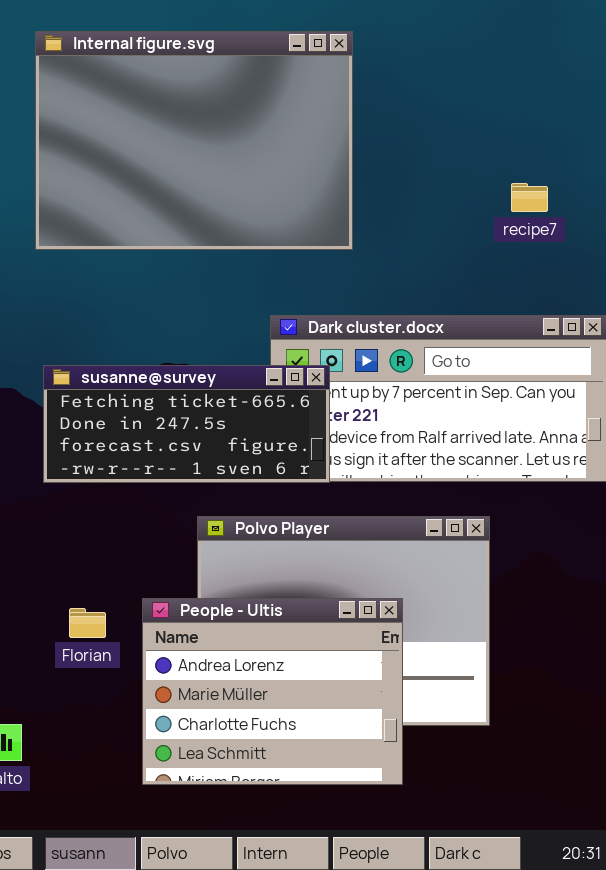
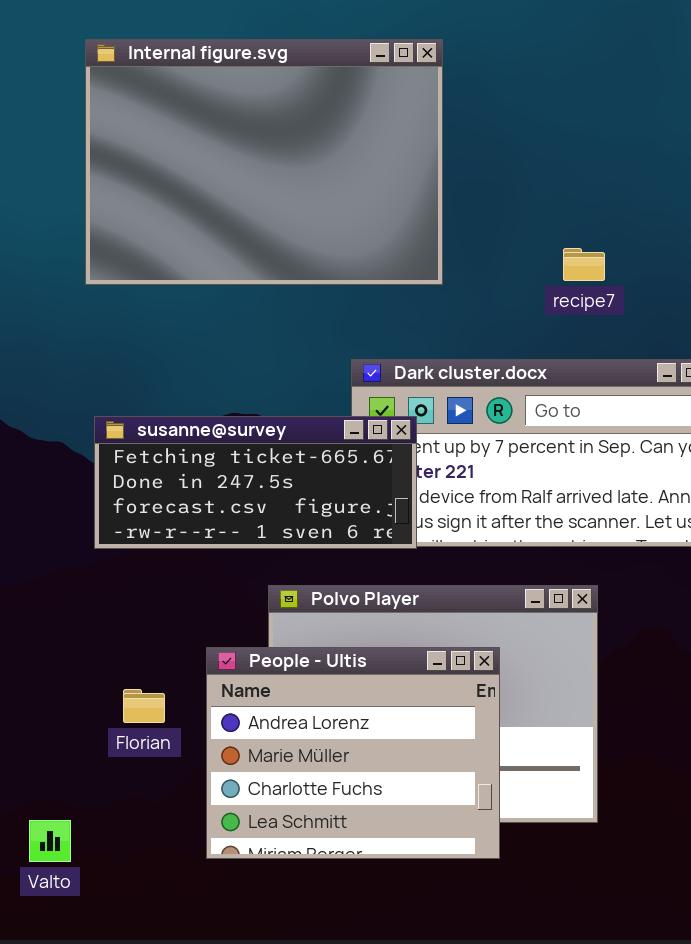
recipe7: [511,183,548,212] -> [563,248,605,281], moved
People - Ultis: [142,598,403,785] -> [206,647,500,859], moved

